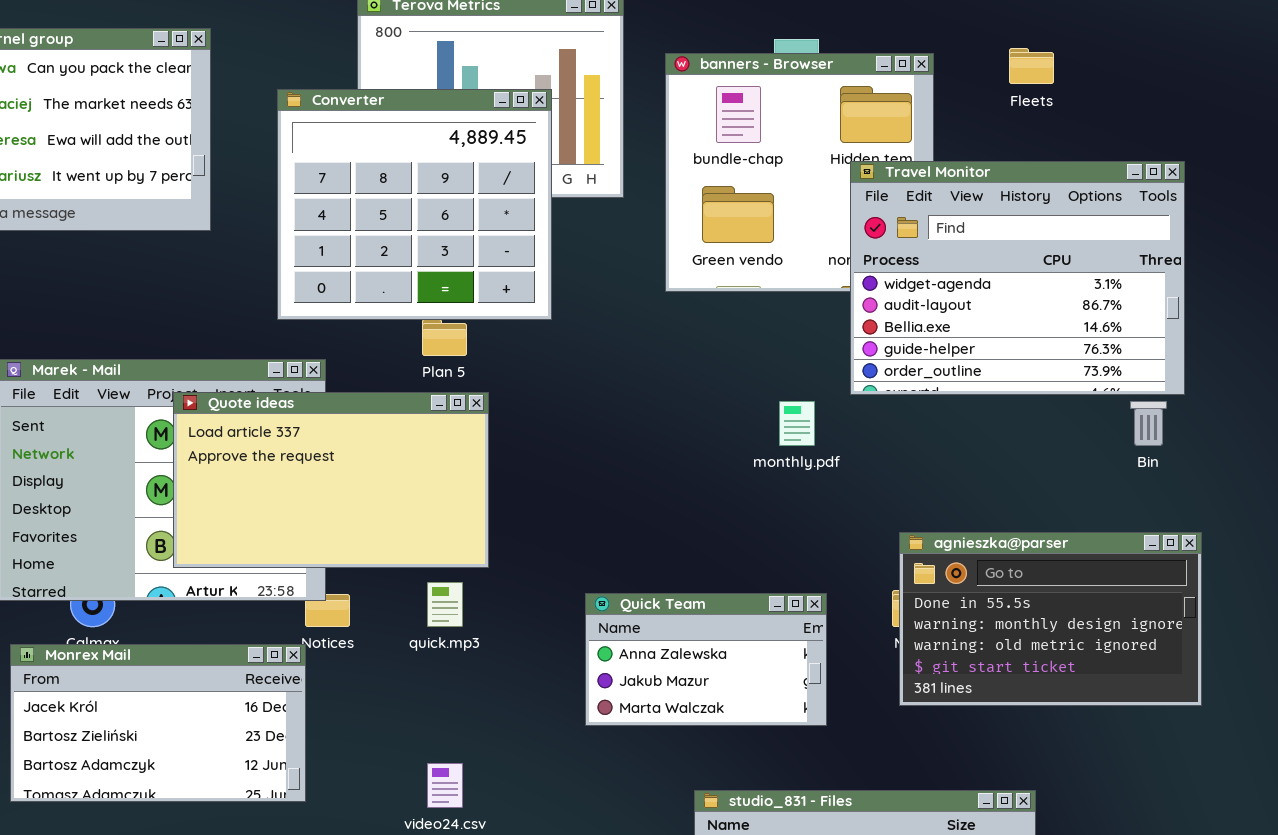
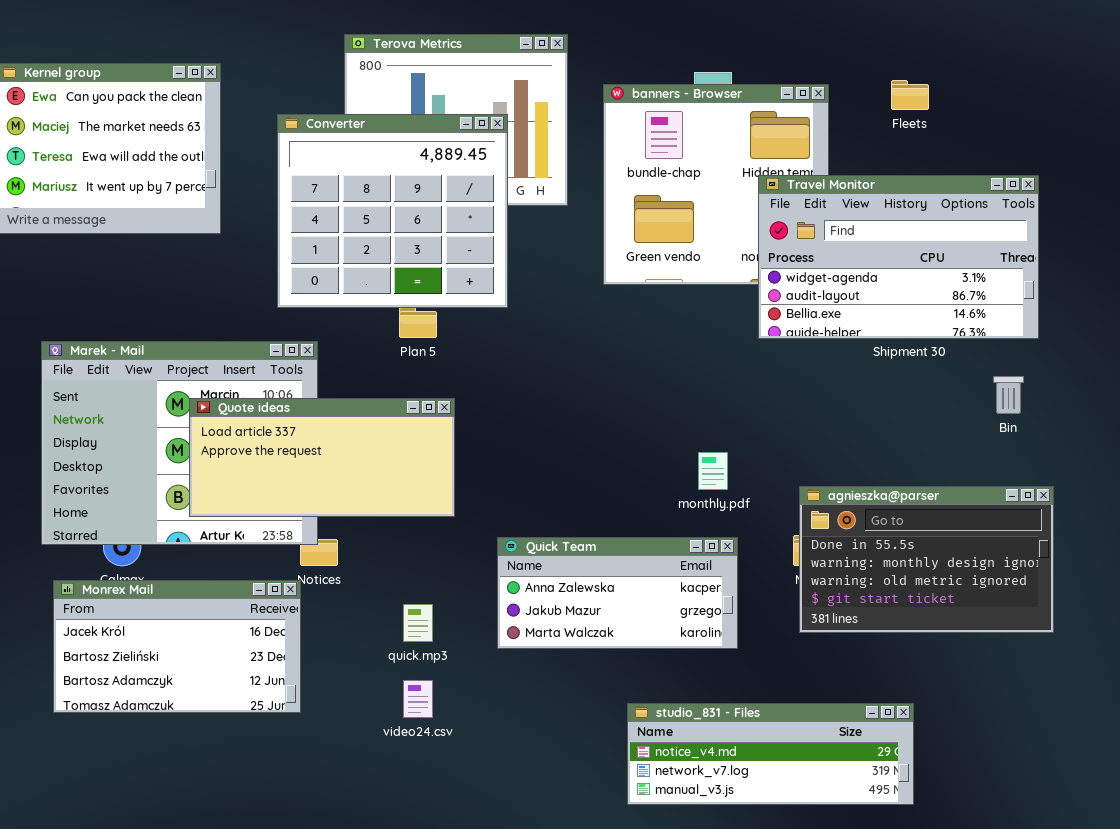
Travel Monitor: [850,161,1185,395] -> [758,175,1039,339], resized
Quote ideas: [173,392,489,568] -> [189,398,455,517], resized
monthly.pdf: [779,401,815,446] -> [698,452,728,490], moved
quick.mp3: [427,582,463,627] -> [403,604,433,642], moved
Quick Team: [585,593,827,726] -> [497,537,738,649], resized

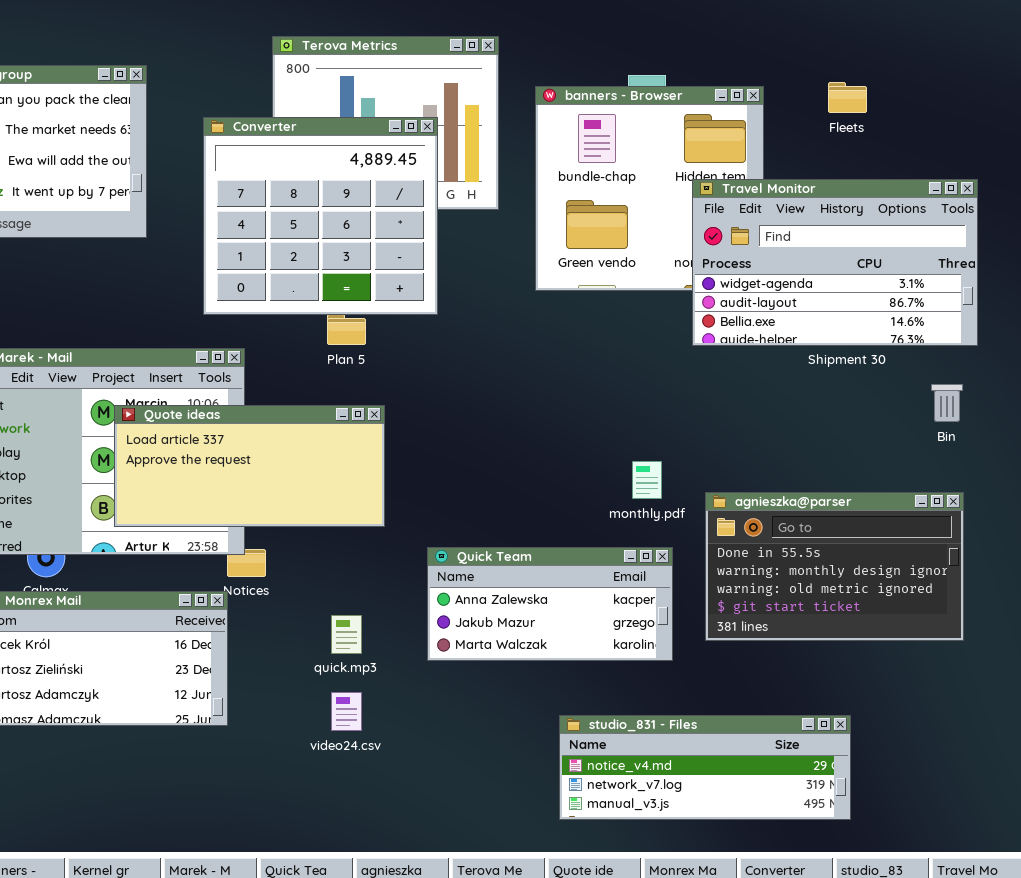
agnieszka@parser: [799,486,1054,633] -> [705,492,964,641], moved

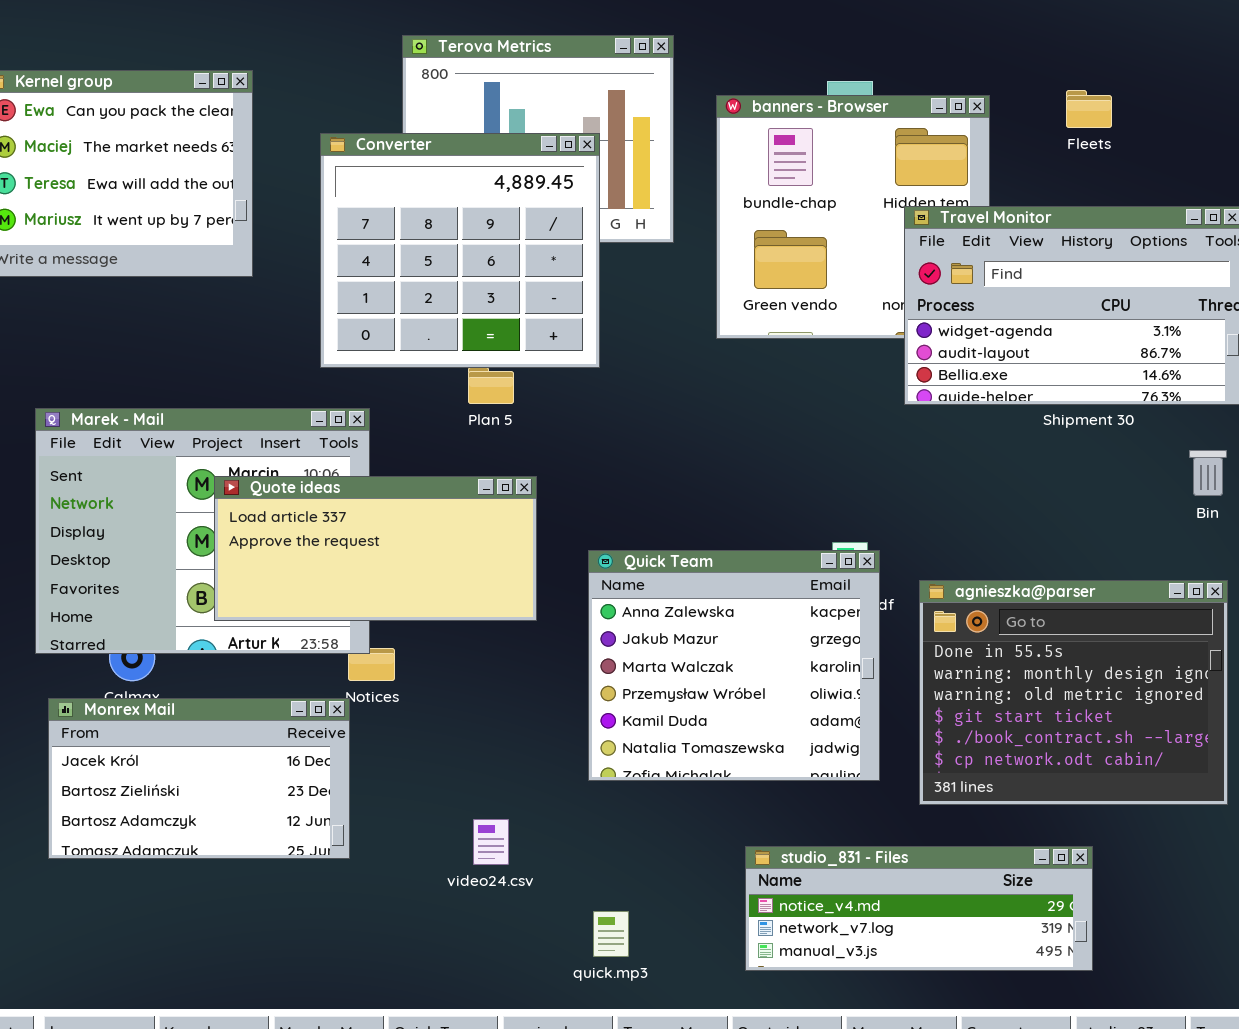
agnieszka@parser: [705,492,964,641] -> [919,580,1228,805], resized
Quick Team: [427,547,673,661] -> [588,550,880,781], resized
quick.mp3: [331,615,362,654] -> [593,911,629,957], moved

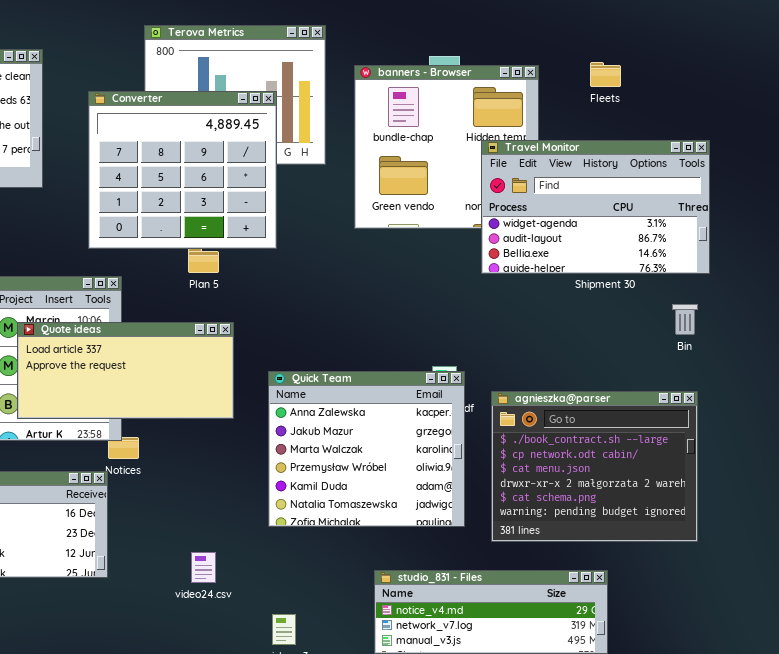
agnieszka@parser: [919,580,1228,805] -> [491,391,698,542], scrolled down 4 rows

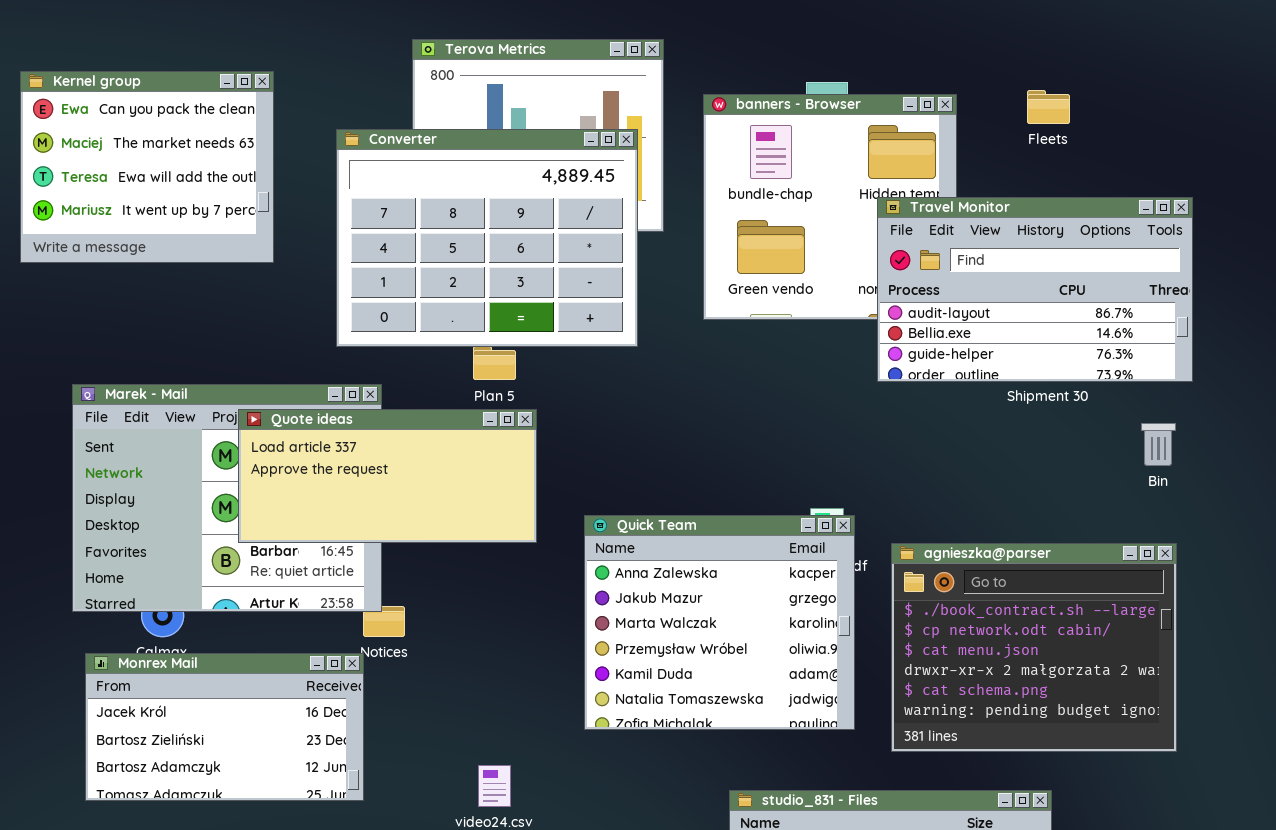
Converter: [88,91,277,249] -> [336,129,638,347], resized
Travel Monitor: [481,140,710,274] -> [877,197,1193,382], scrolled down 1 row
Quote ideas: [17,322,234,419] -> [238,409,537,543], moved

